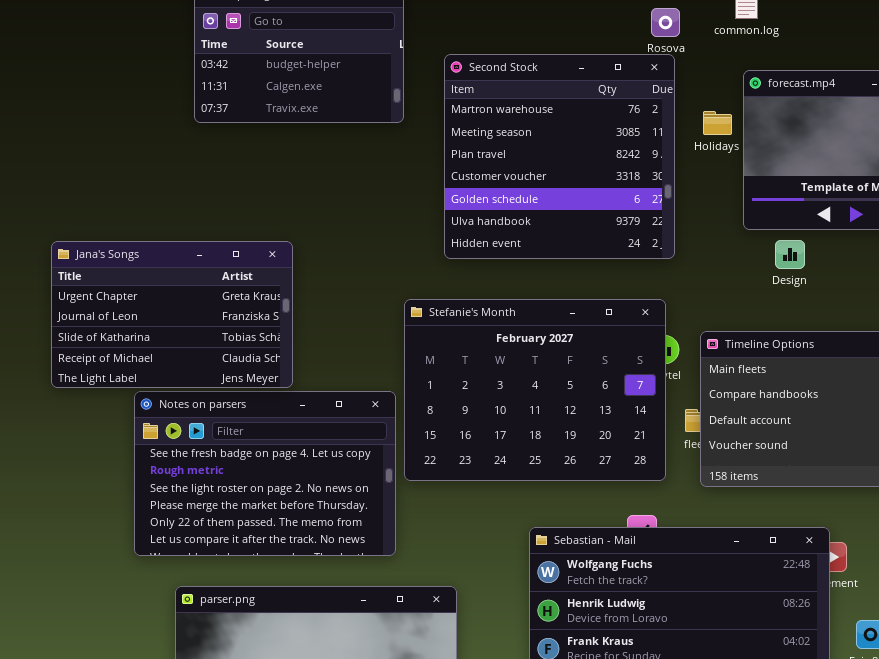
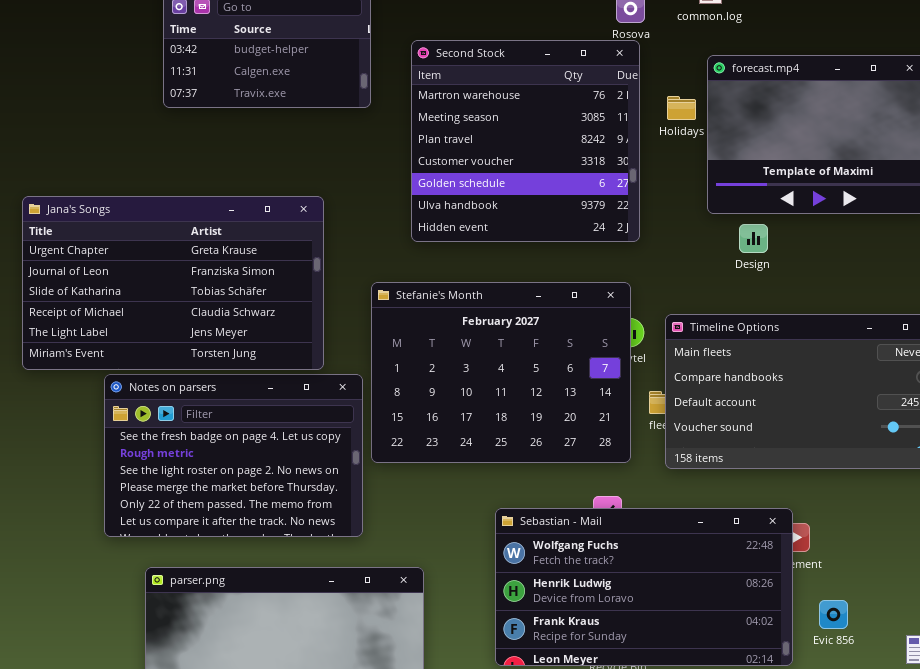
Jana's Songs: [51,241,293,388] -> [22,196,324,370], resized

